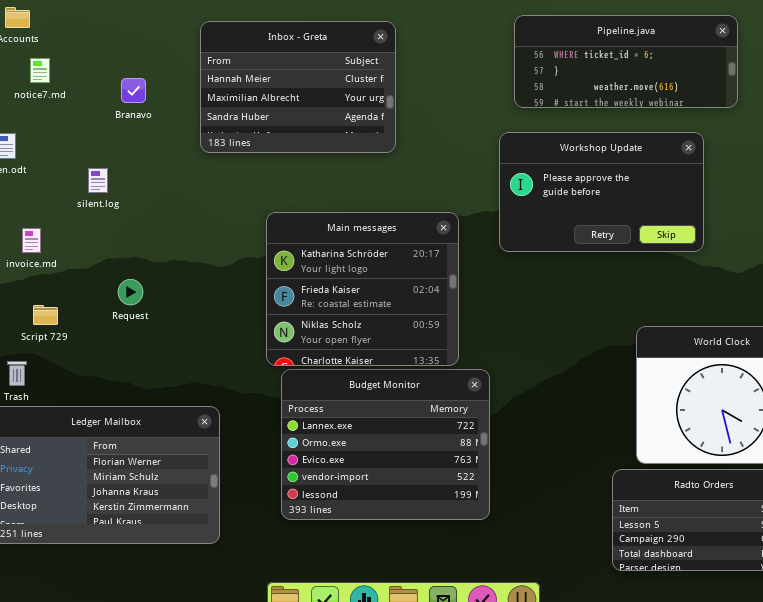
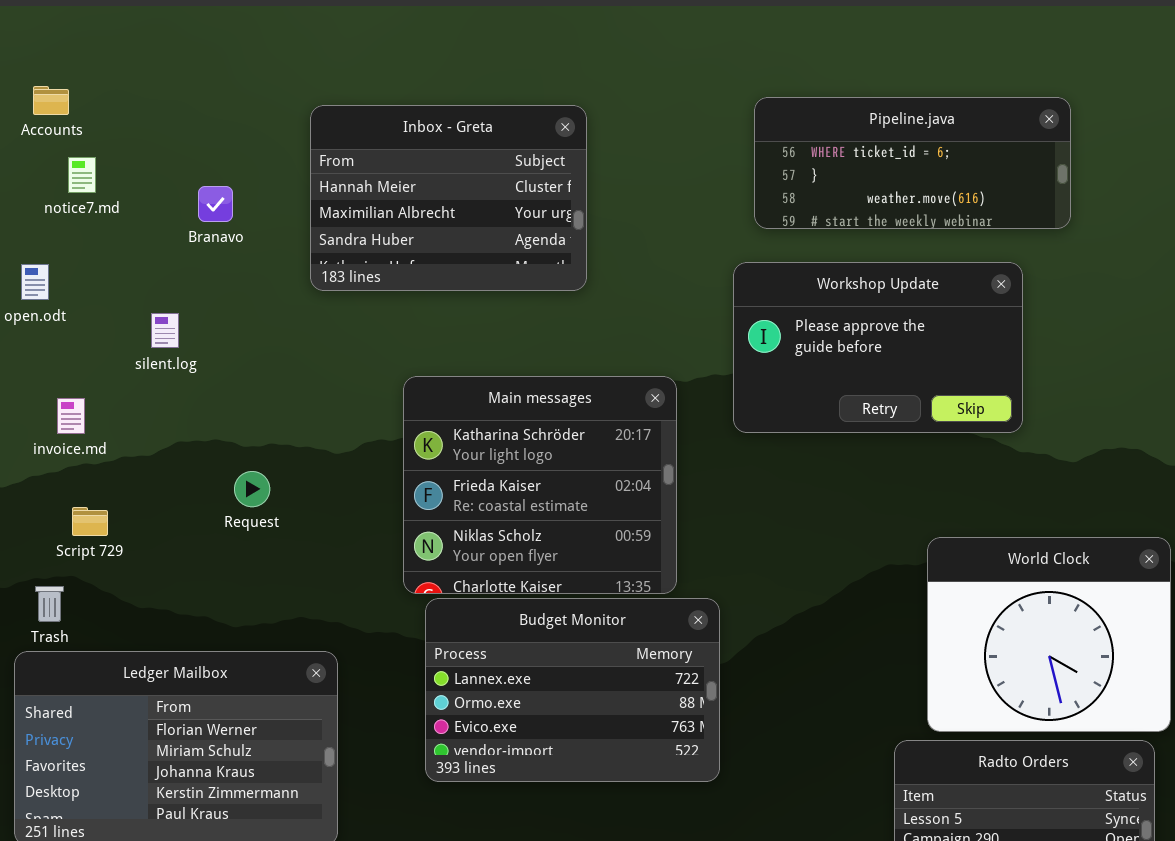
Request: [118,279,143,305] -> [234,471,270,507], moved
Budget Monitor: [281,369,490,520] -> [425,598,720,782], resized

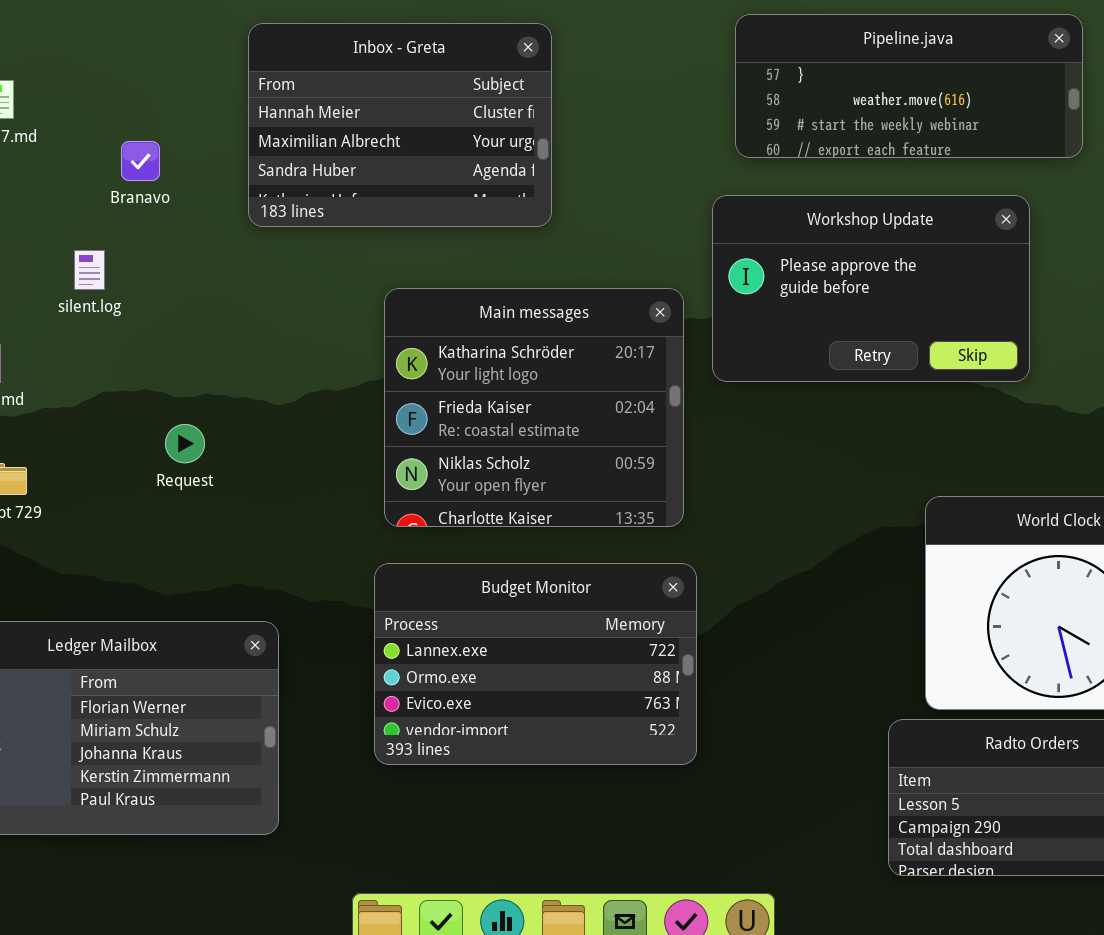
Pipeline.java: [754,97,1071,229] -> [735,14,1083,158], scrolled down 1 row
Branavo: [198,186,233,222] -> [121,141,160,181], moved
Main messages: [403,376,677,594] -> [384,288,684,527], moved

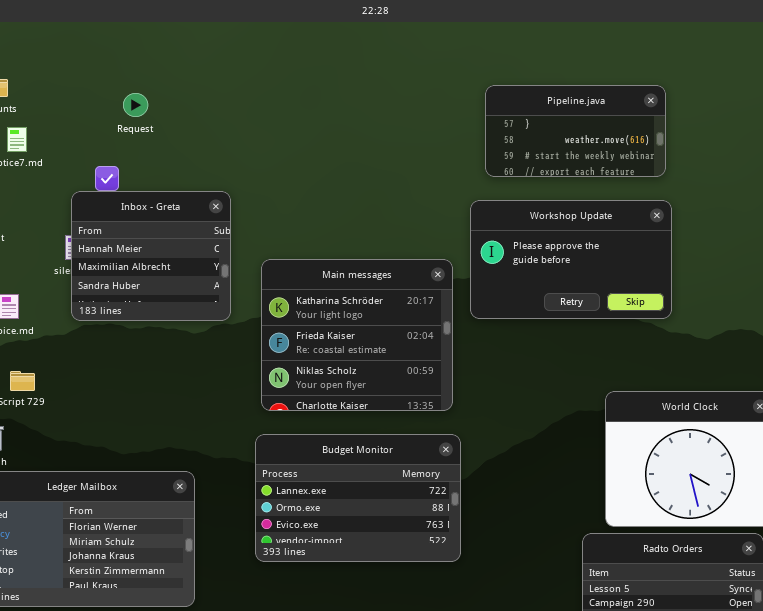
Pipeline.java: [735,14,1083,158] -> [485,85,666,177], resized
Inbox - Greta: [248,23,552,227] -> [71,191,231,321], moved, resized
Request: [165,424,205,463] -> [123,93,148,117], moved

